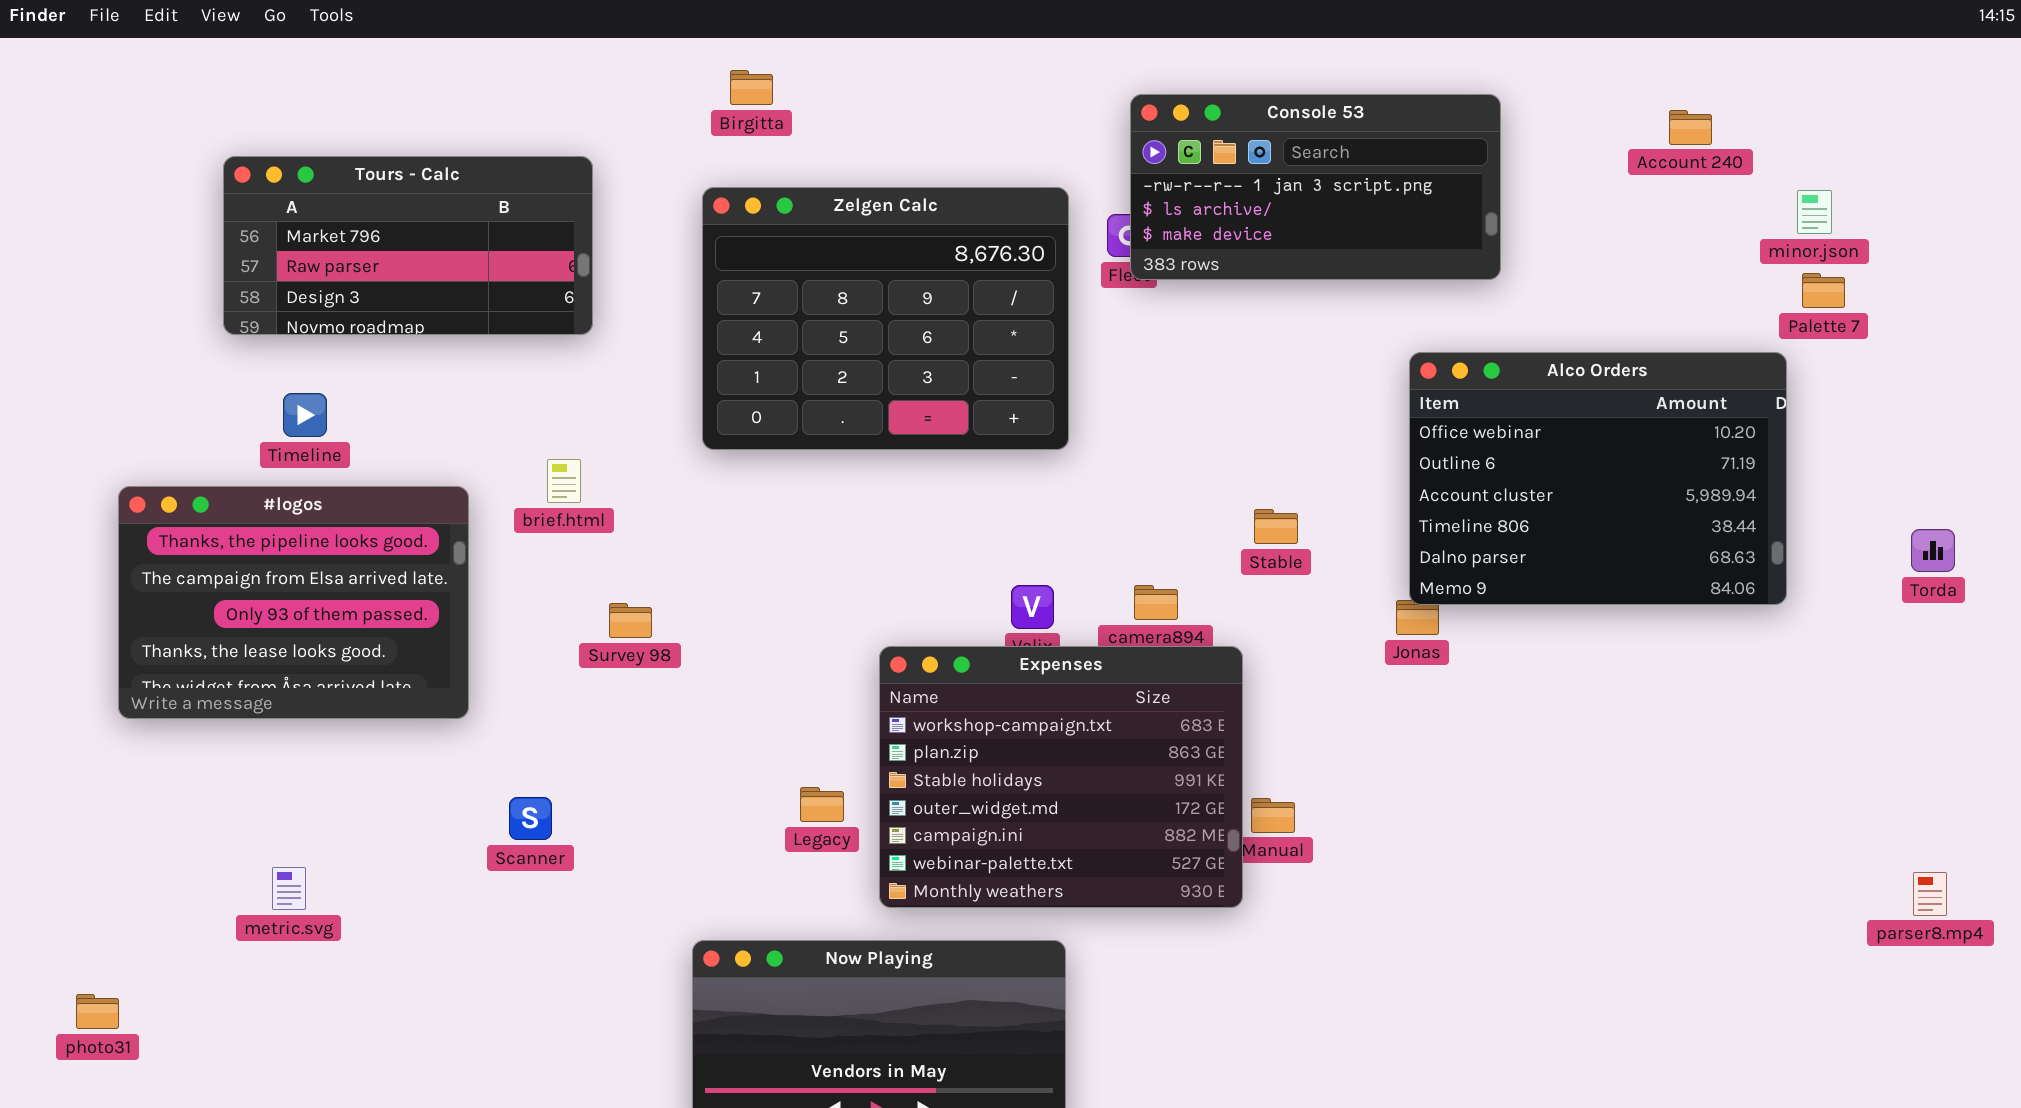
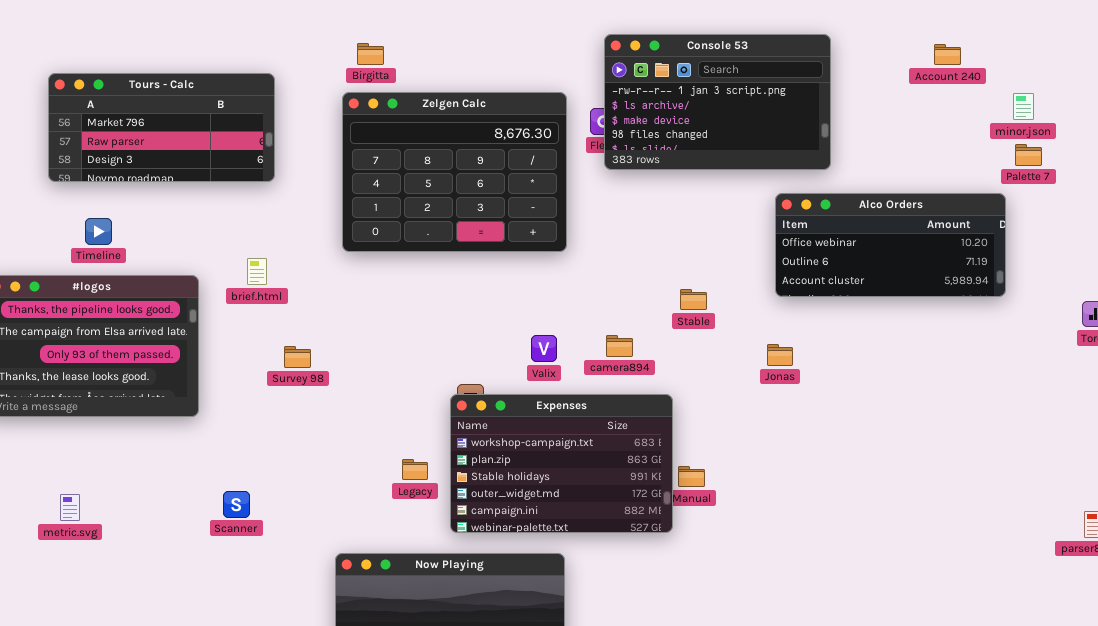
Birgitta: [730,70,773,105] -> [357,43,384,65], moved
Console 53: [1130,94,1501,280] -> [604,34,831,170], resized
Alco Orders: [1409,352,1787,605] -> [775,193,1006,297], resized
Expenses: [879,646,1243,908] -> [450,394,673,533], resized
Scanner: [509,797,552,840] -> [223,491,250,518], moved
metric.svg: [272,867,306,910] -> [60,494,80,521], moved

